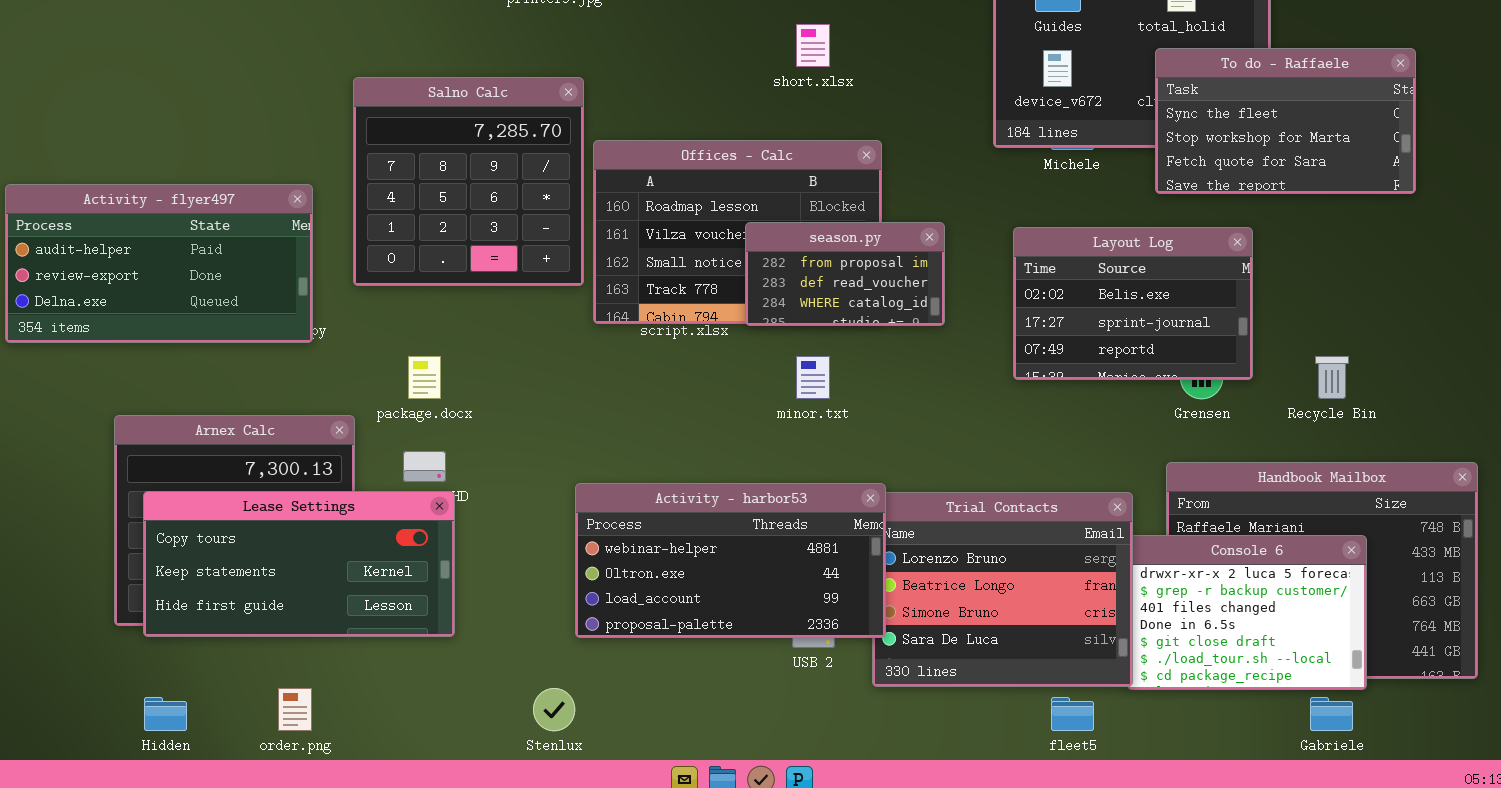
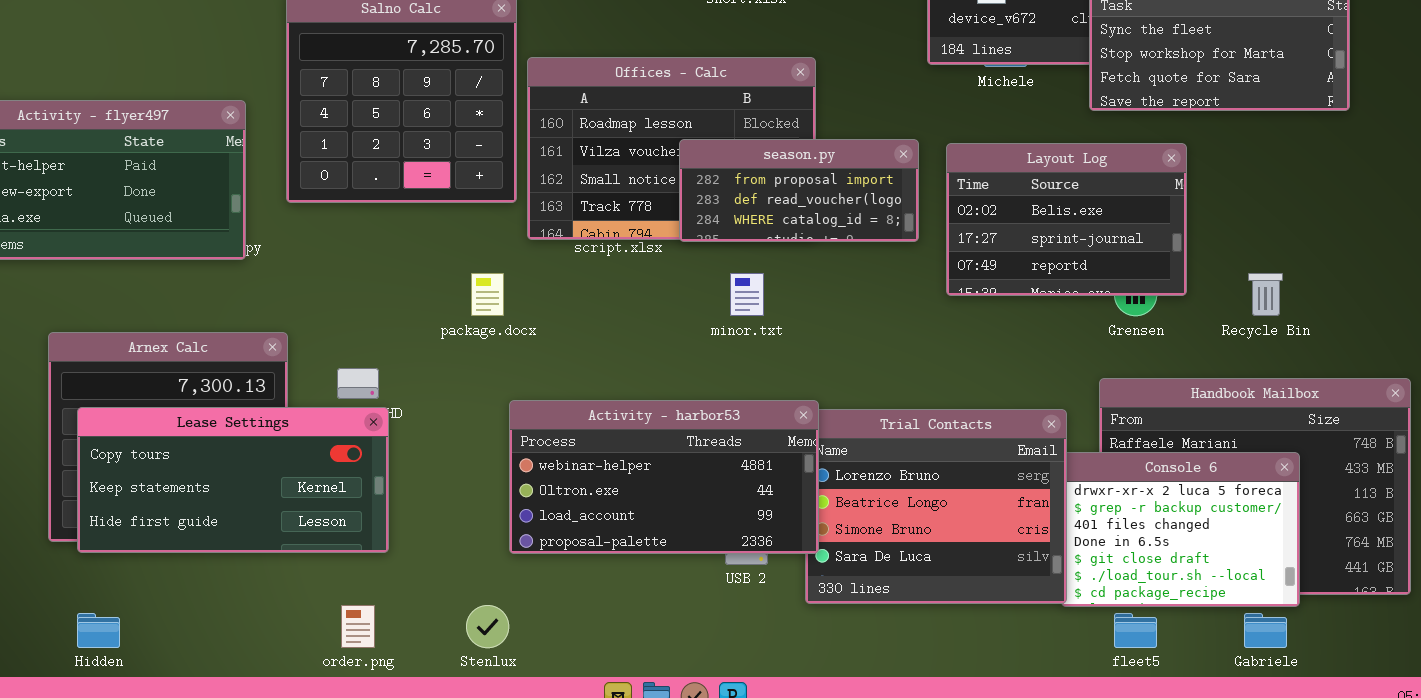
season.py: [745,222,945,326] -> [679,139,919,242], resized
package.docx: [408,356,441,399] -> [471,273,504,316], moved
order.png: [278,688,312,731] -> [341,605,375,648], moved
fleet5: [1051,697,1094,731] -> [1114,613,1157,648], moved

